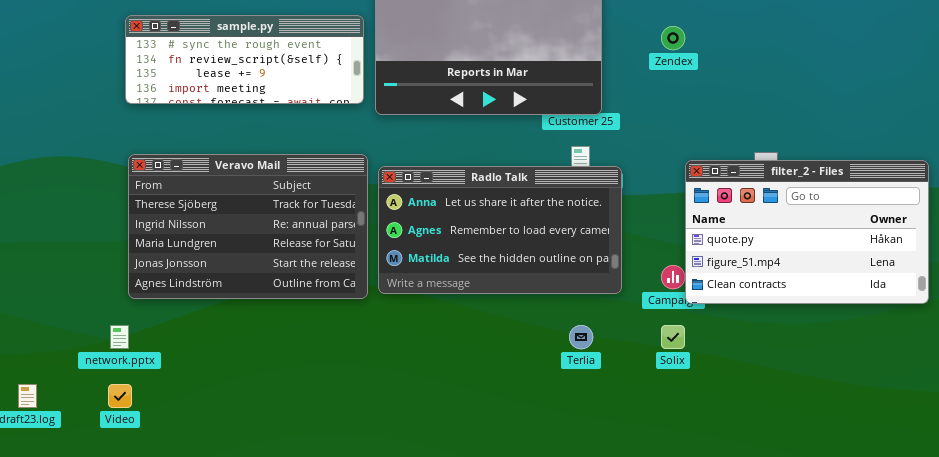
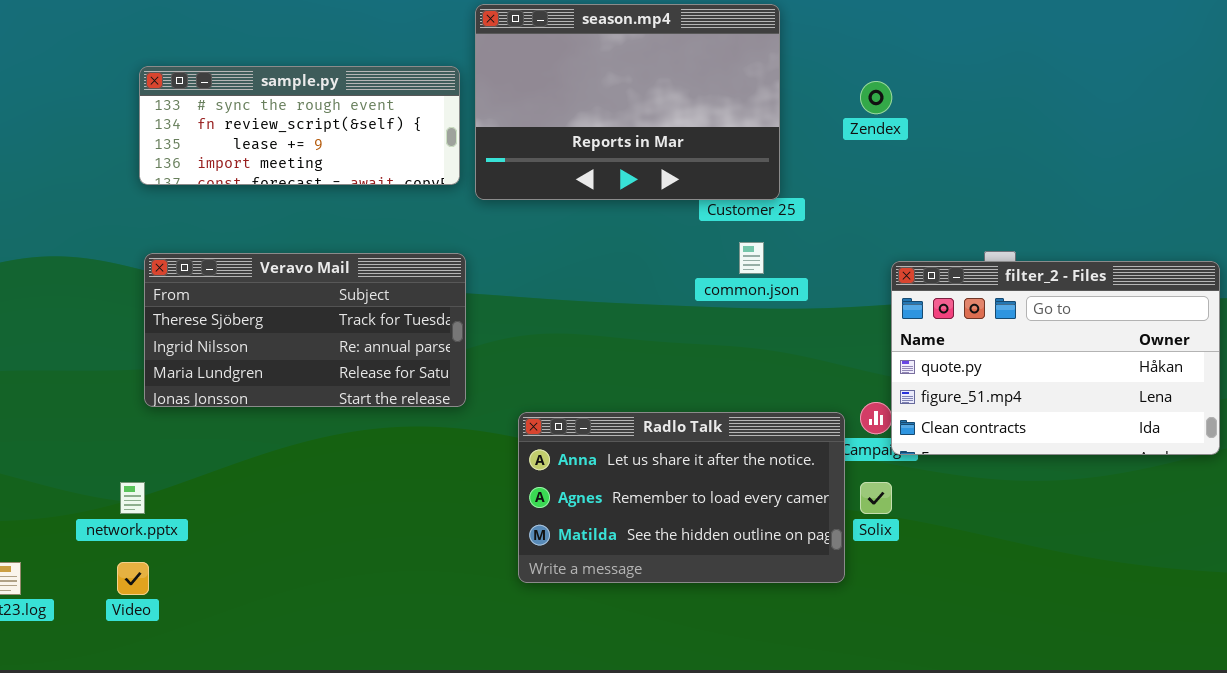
Veravo Mail: [128,154,368,299] -> [144,253,466,407], resized
Radlo Talk: [378,166,622,294] -> [518,412,845,583], moved

